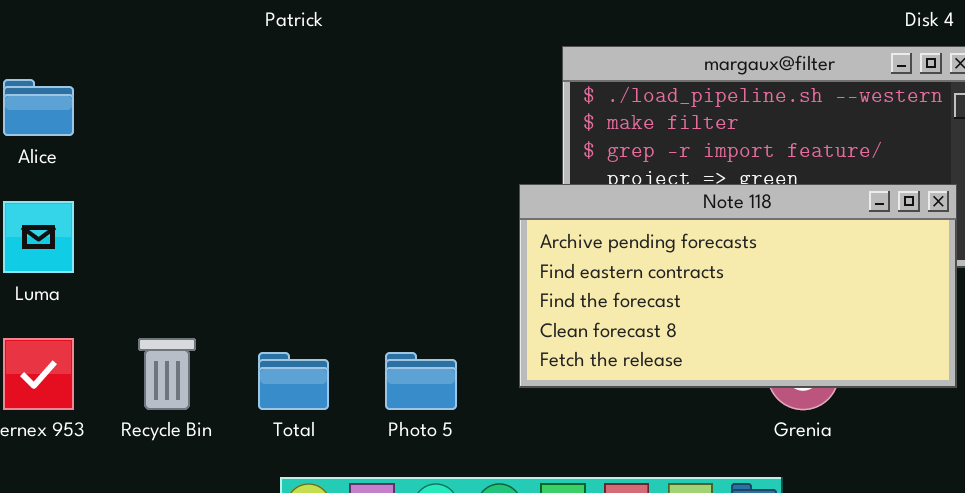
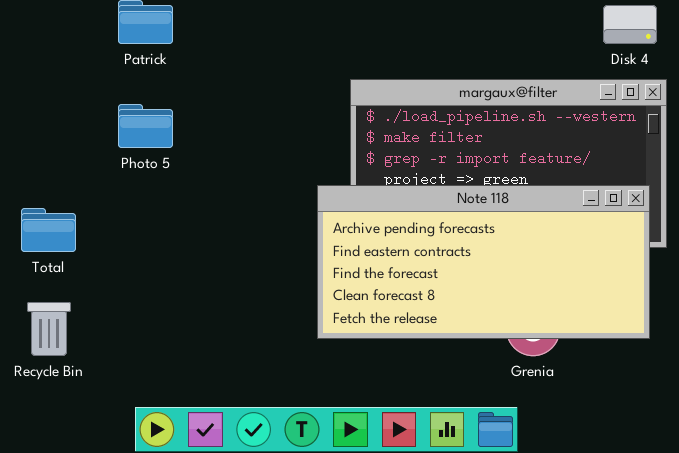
Total: [258,352,329,410] -> [21,208,76,252], moved
Photo 5: [385,352,457,410] -> [118,104,173,148], moved

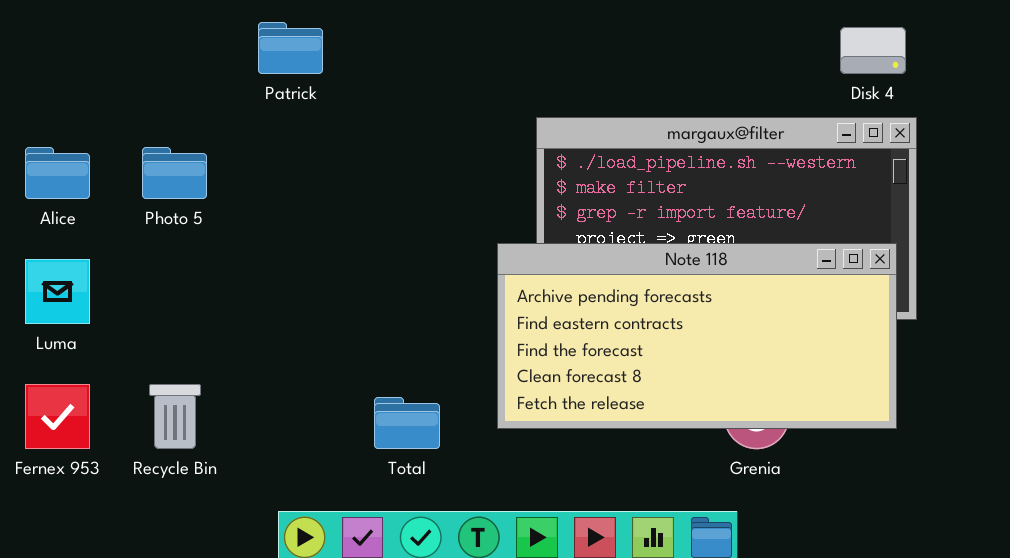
Photo 5: [118,104,173,148] -> [142,147,207,199], moved
Total: [21,208,76,252] -> [374,397,440,449], moved

